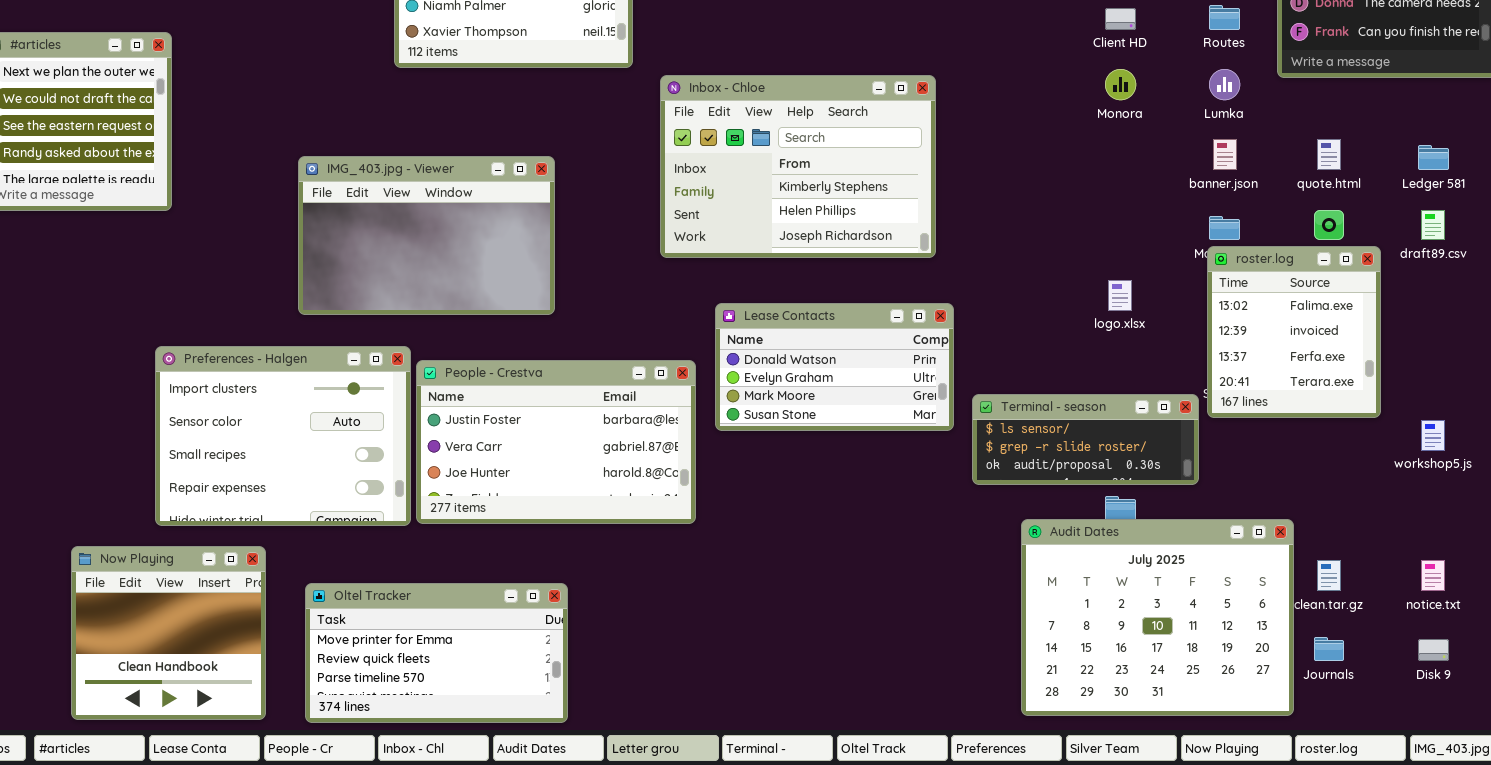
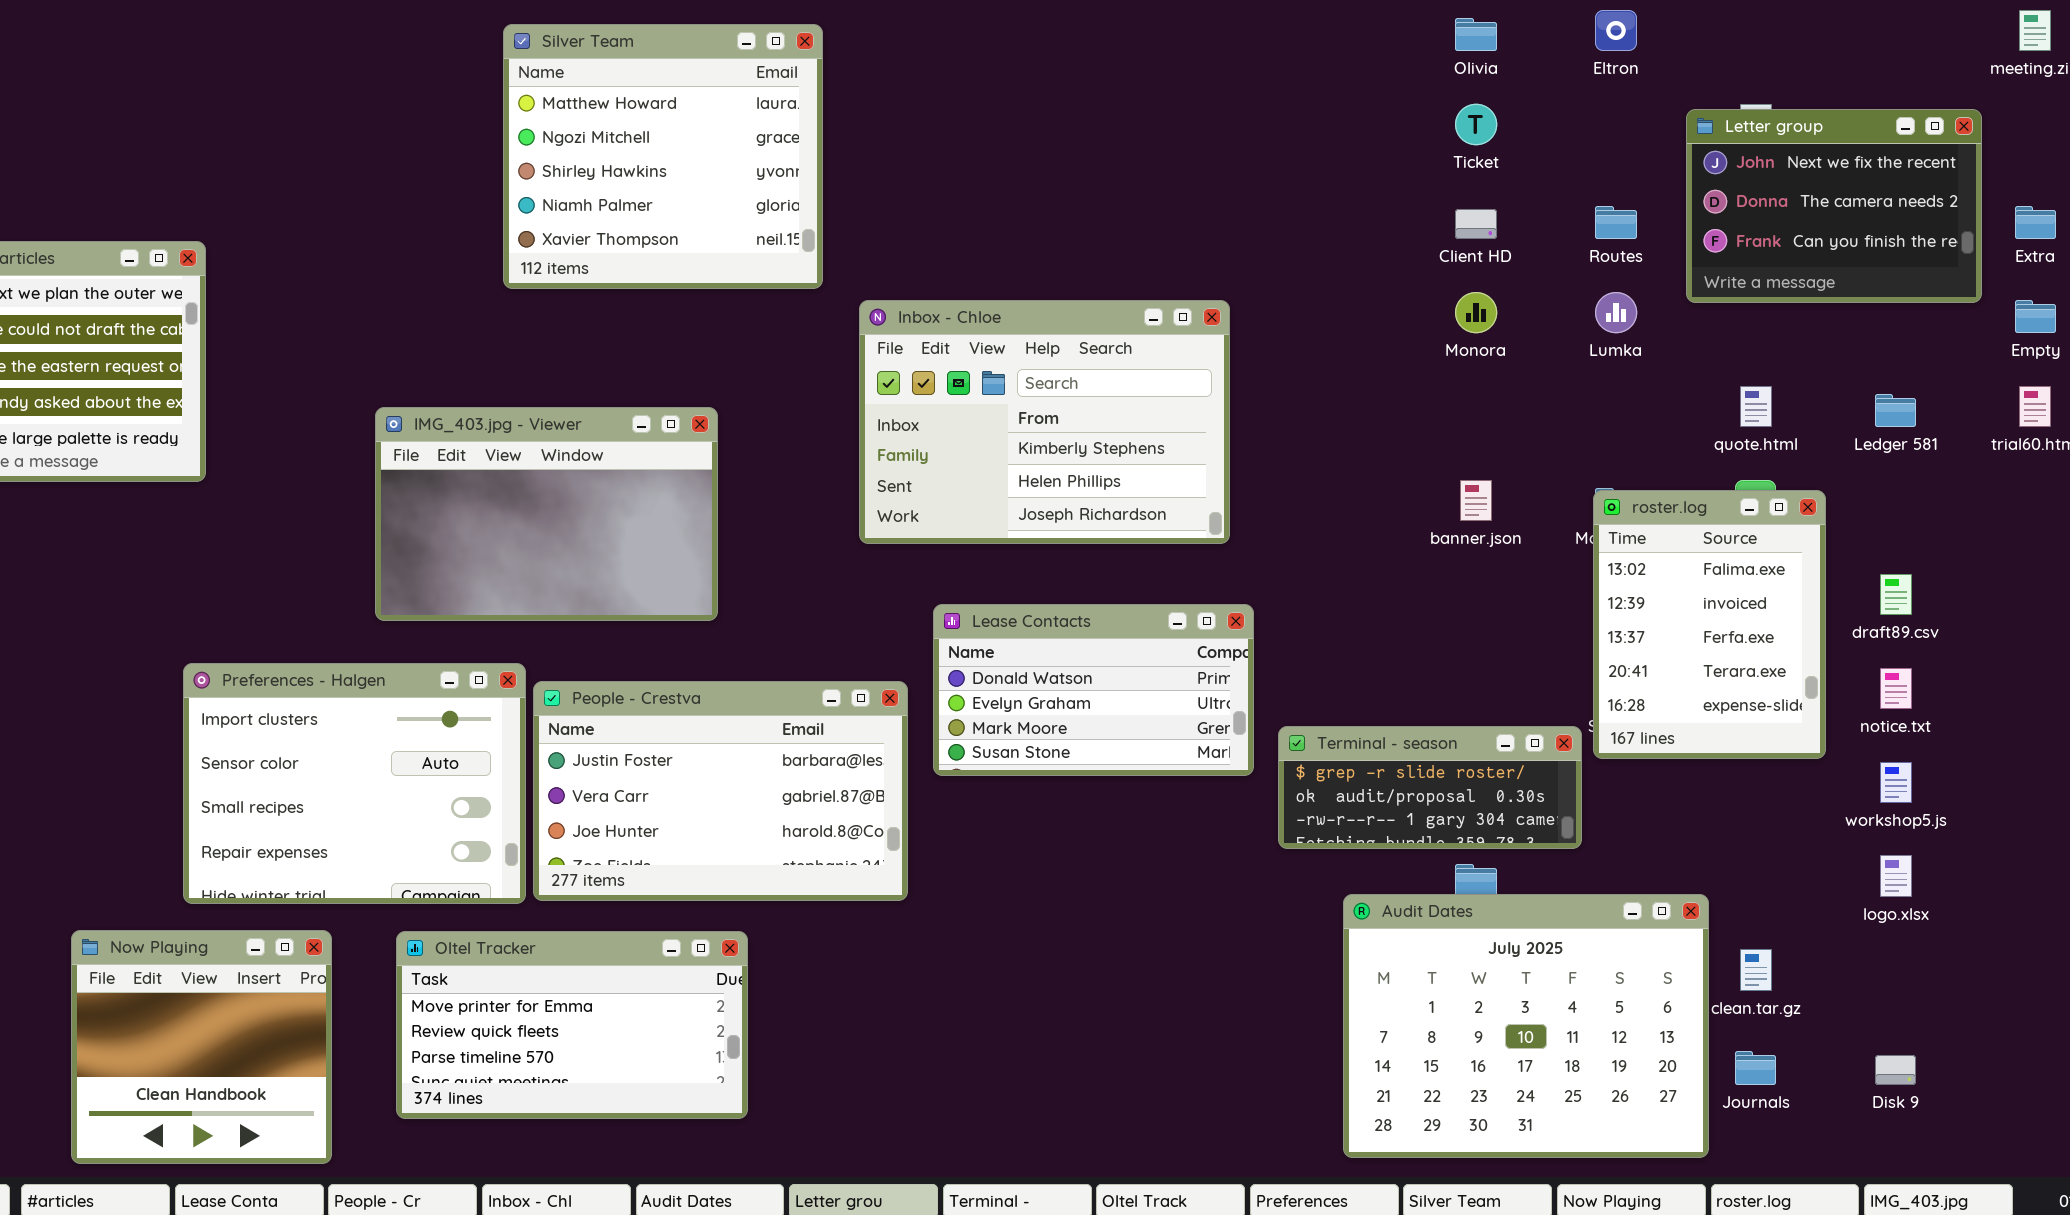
banner.json: [1213,139,1237,170] -> [1460,480,1492,521], moved
draft89.csv: [1421,210,1445,240] -> [1880,574,1912,615], moved
roster.log: [1207,246,1381,418] -> [1593,490,1826,759], resized
logo.xlsx: [1108,280,1132,311] -> [1880,855,1912,897], moved
Terminal - season: [972,394,1199,485] -> [1278,726,1582,849], scrolled down 1 row
notice.txt: [1421,560,1445,591] -> [1880,668,1912,709], moved
Oltel Tracker: [305,583,568,723] -> [396,931,748,1119], moved

